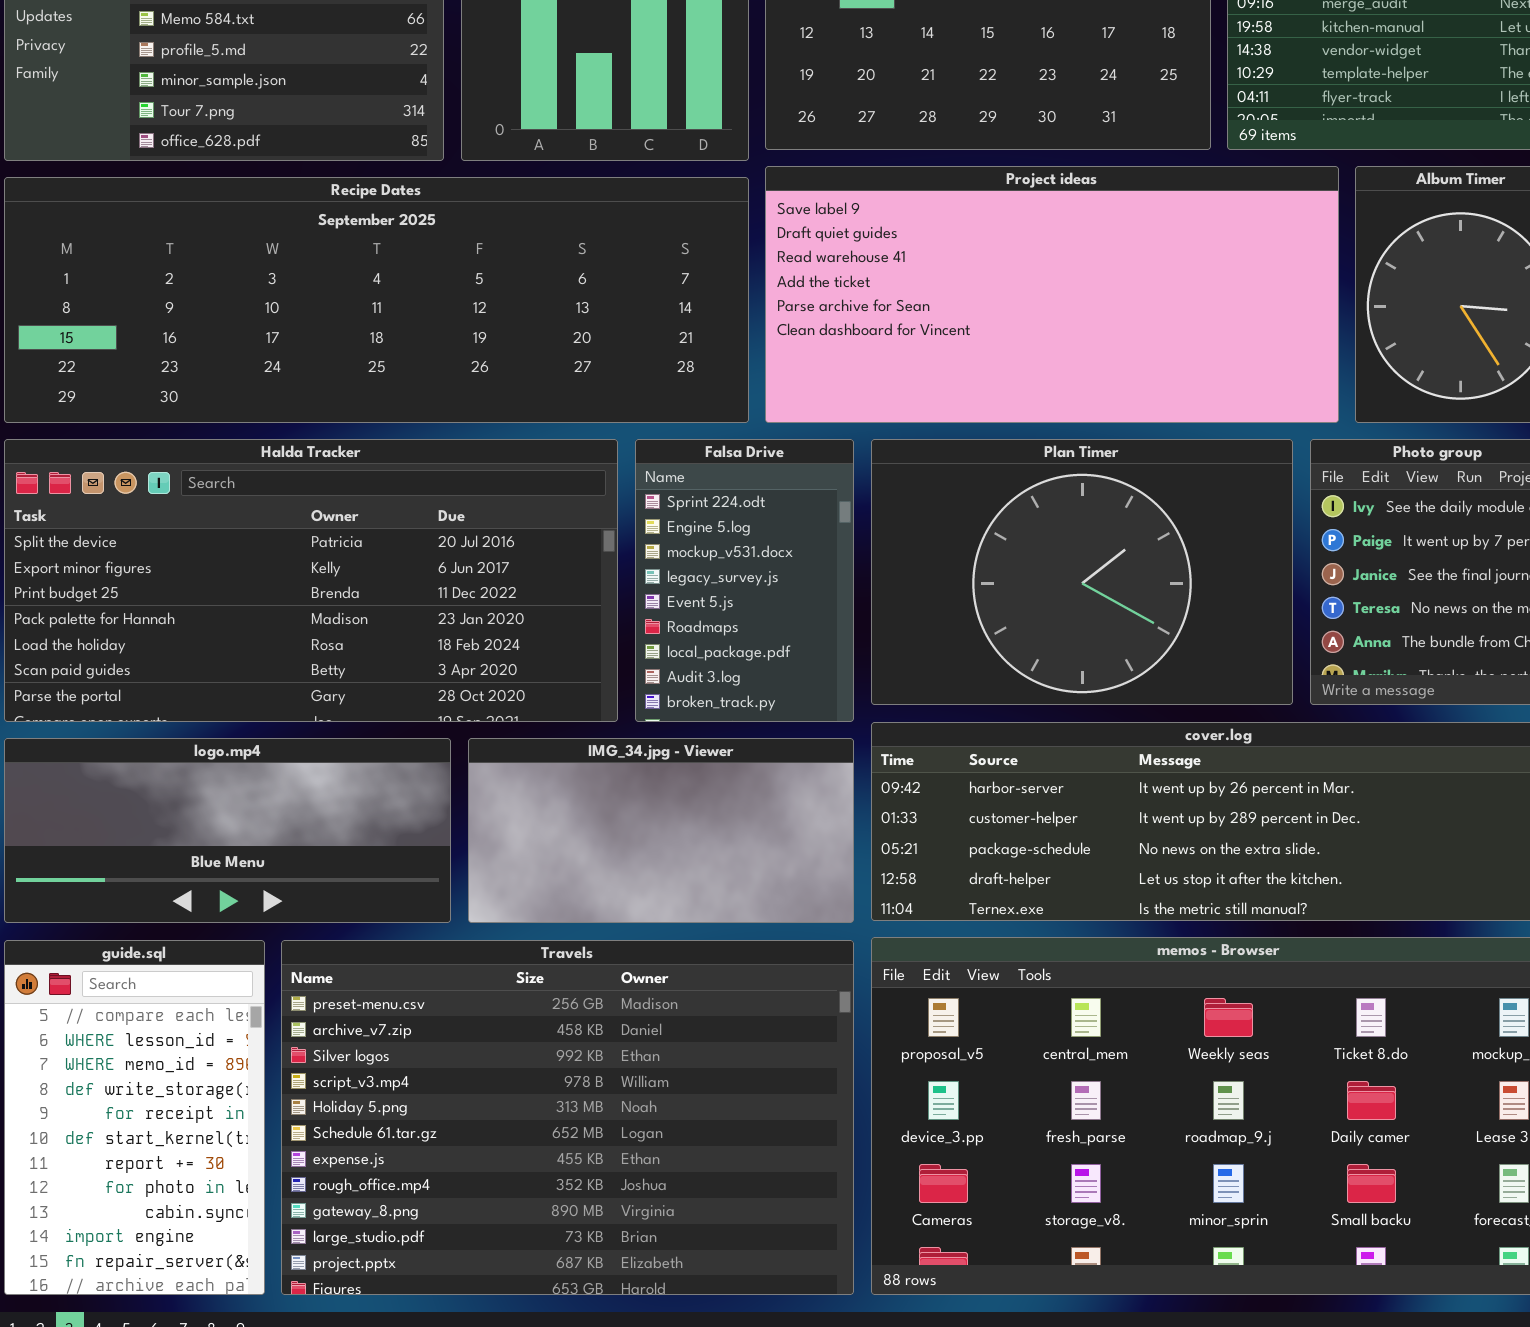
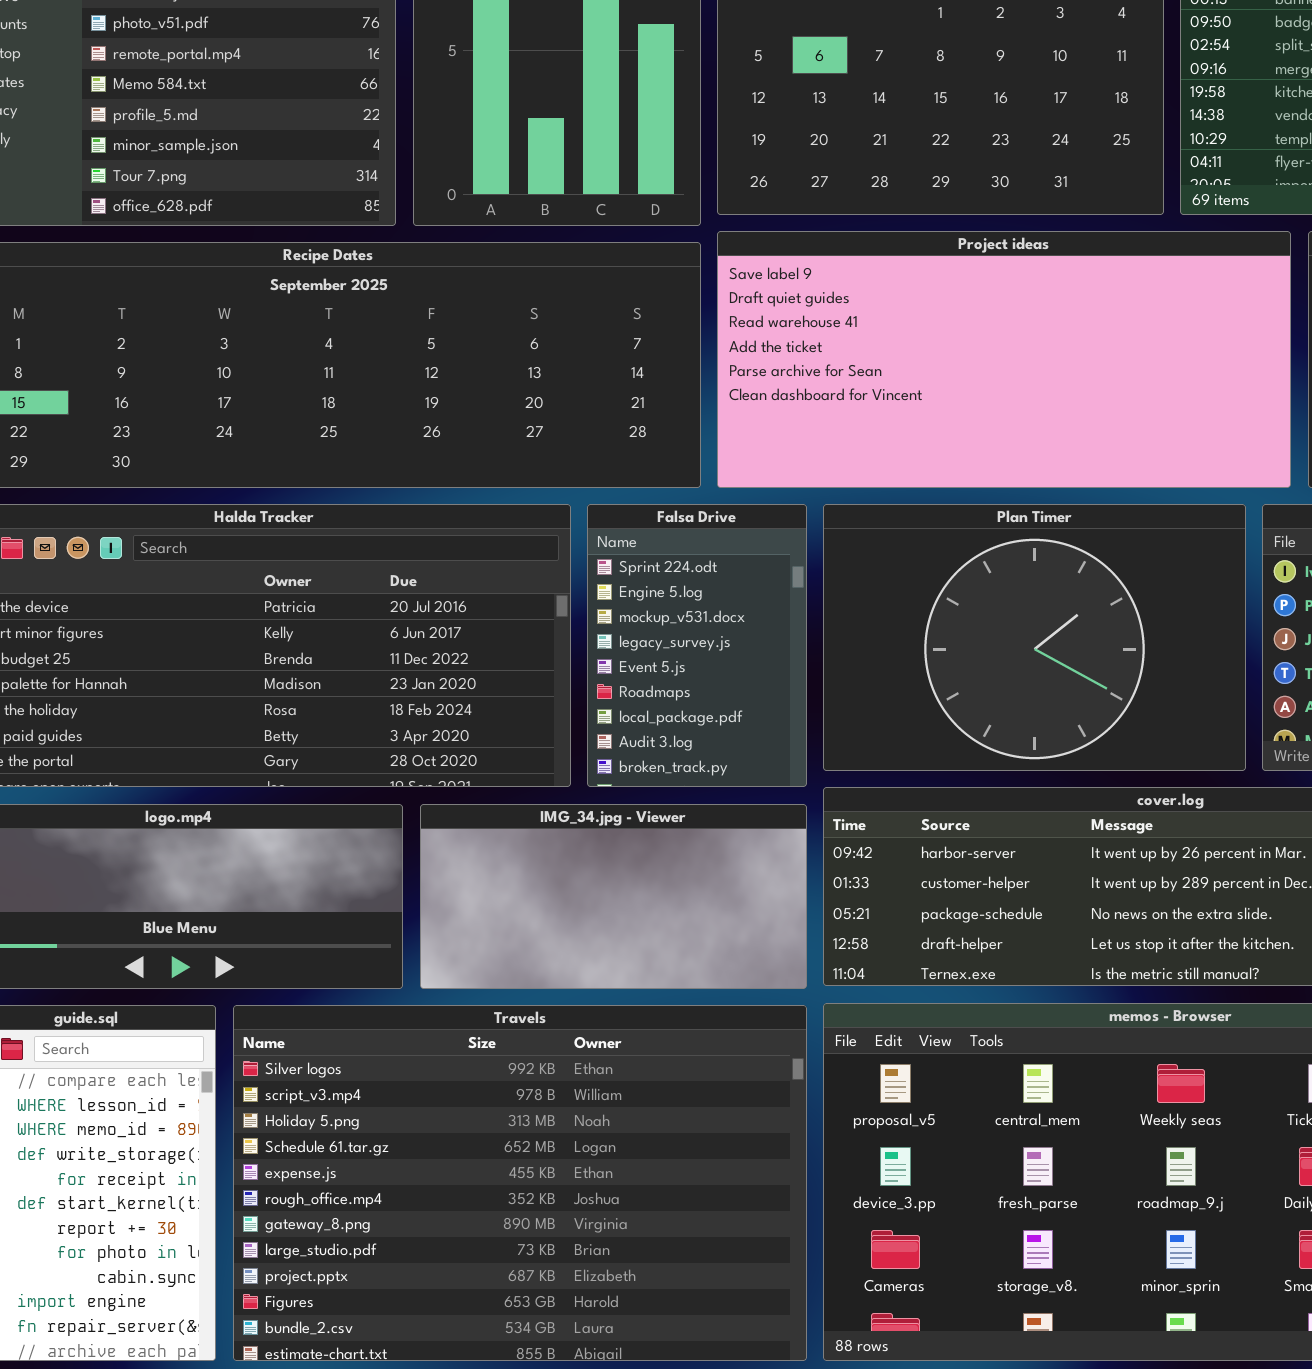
Travels: [281,940,854,1295] -> [233,1005,807,1361], scrolled down 2 rows

